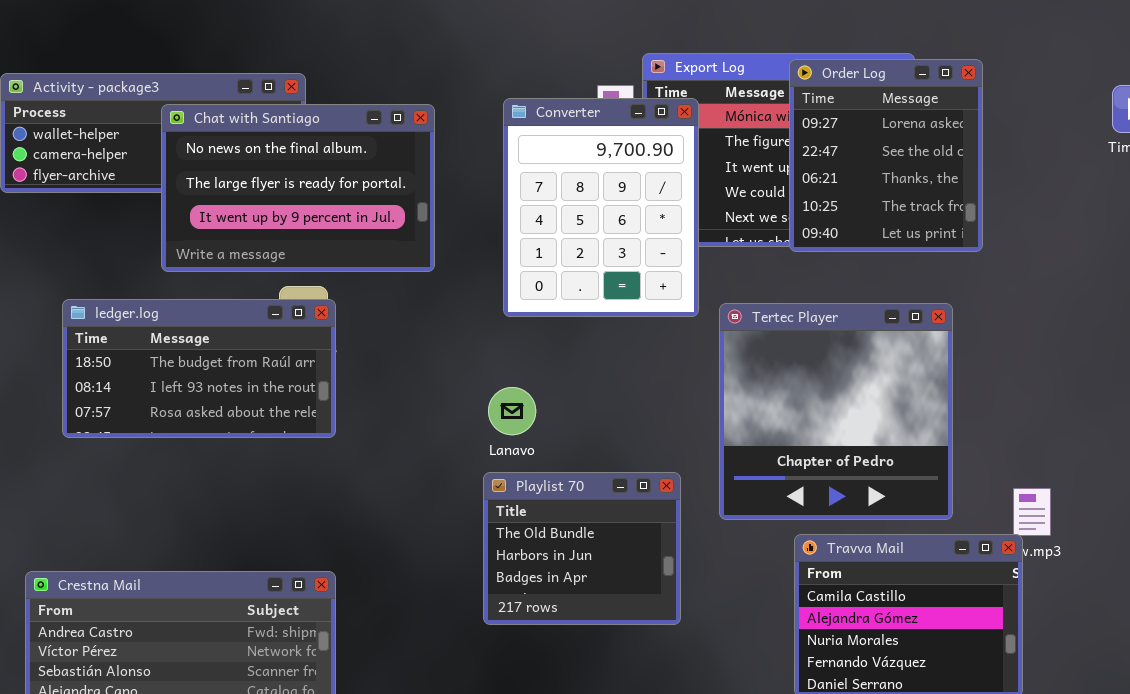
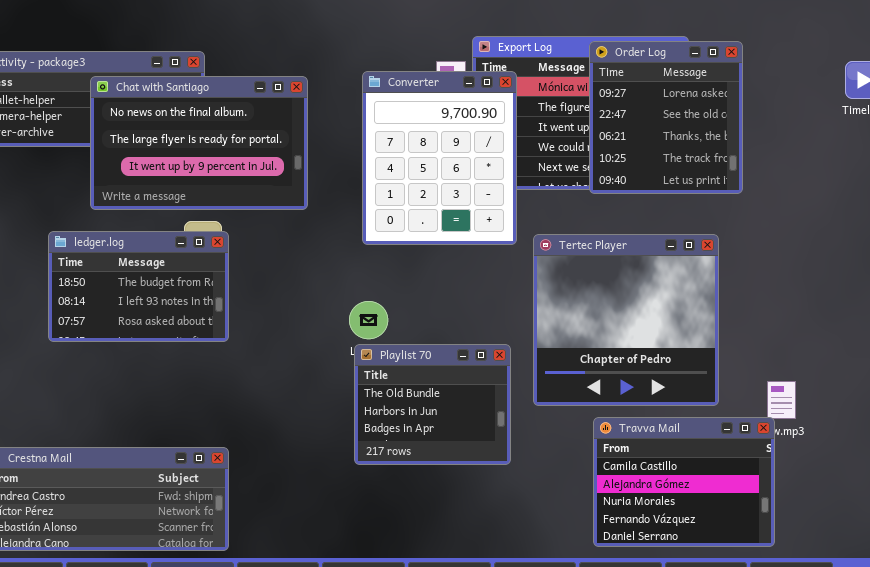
ledger.log: [62,299,336,438] -> [48,231,229,342], resized
Playlist 70: [483,472,681,625] -> [354,344,511,465], moved

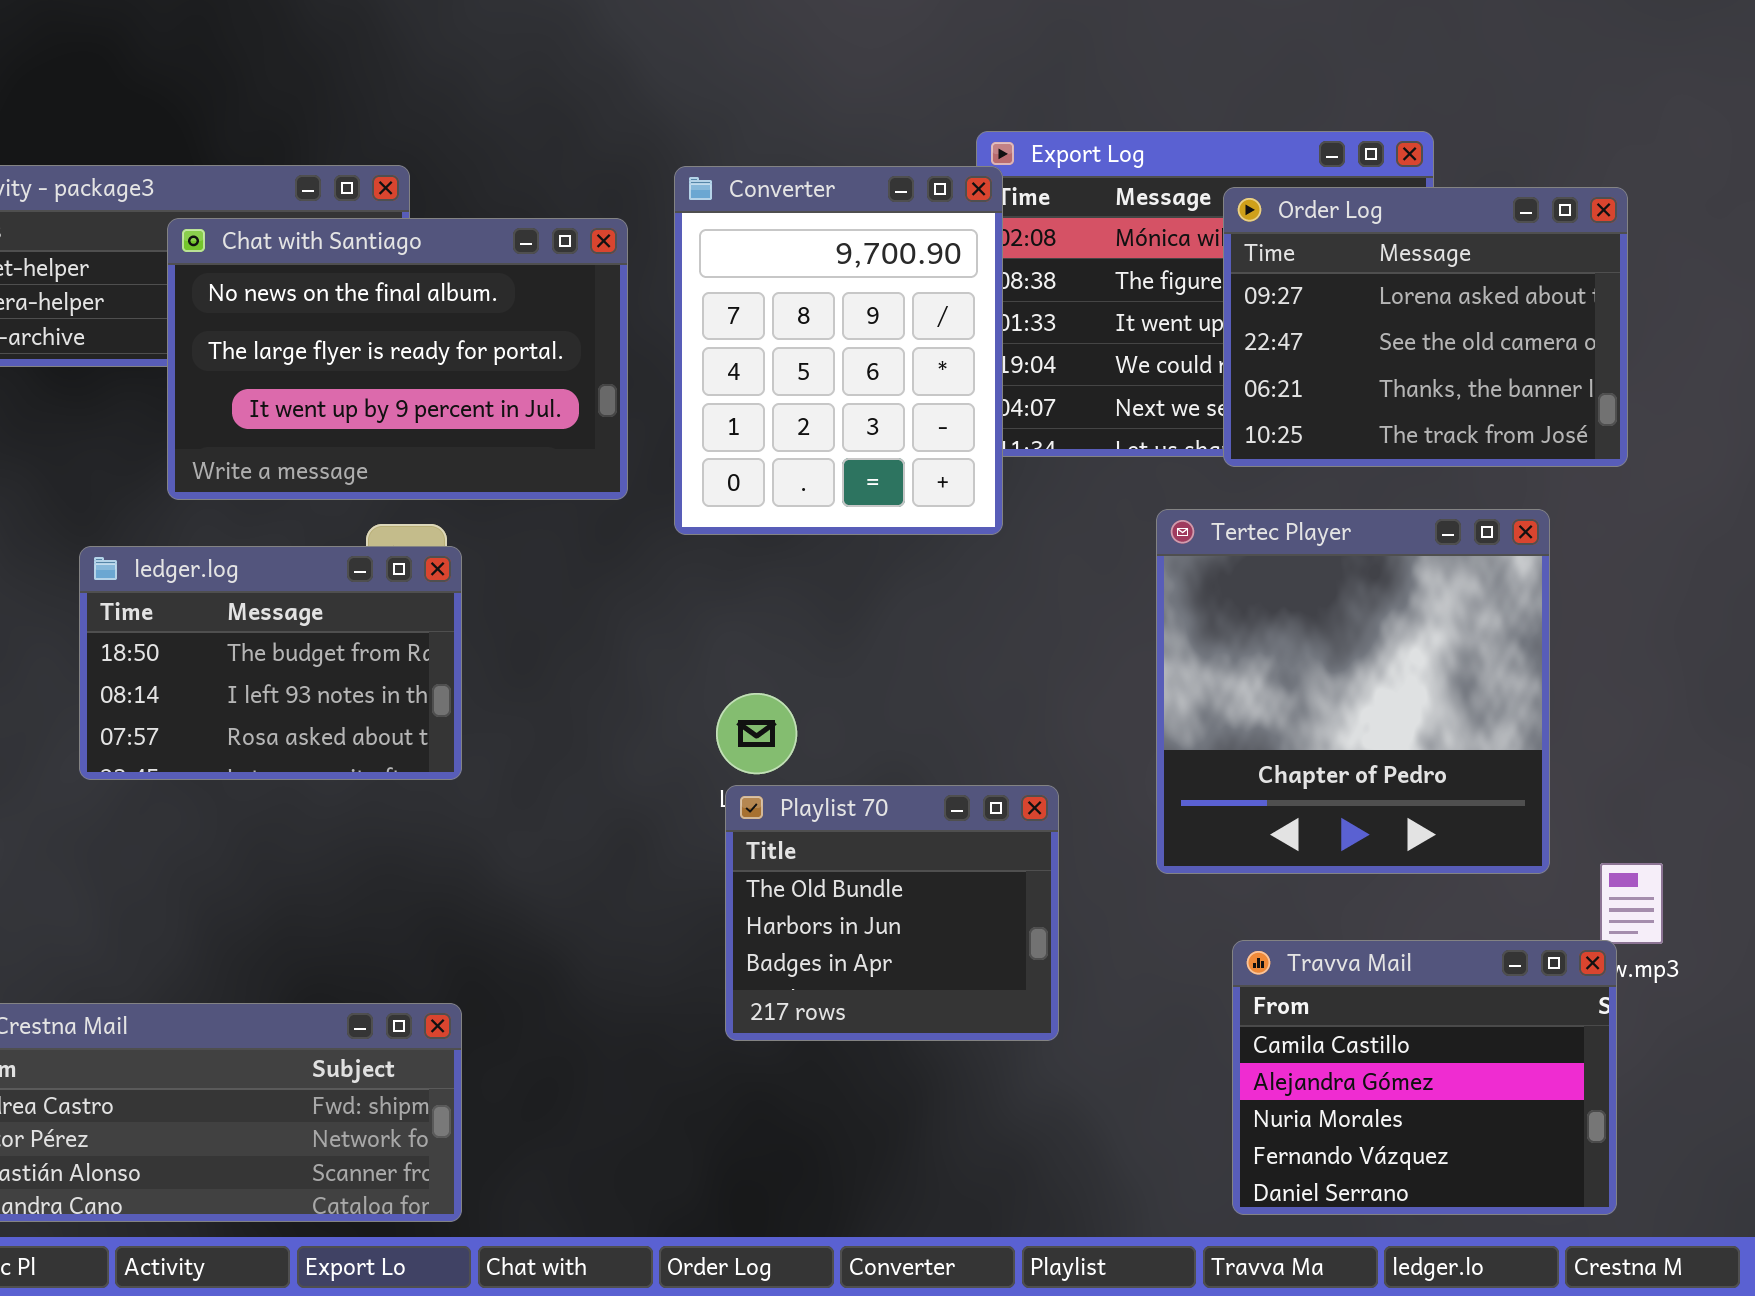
Order Log: [589,41,743,194] -> [1223,187,1628,467], resized
Converter: [362,71,517,245] -> [674,166,1003,535], moved
Tertec Player: [533,234,719,406] -> [1156,509,1550,874], moved

